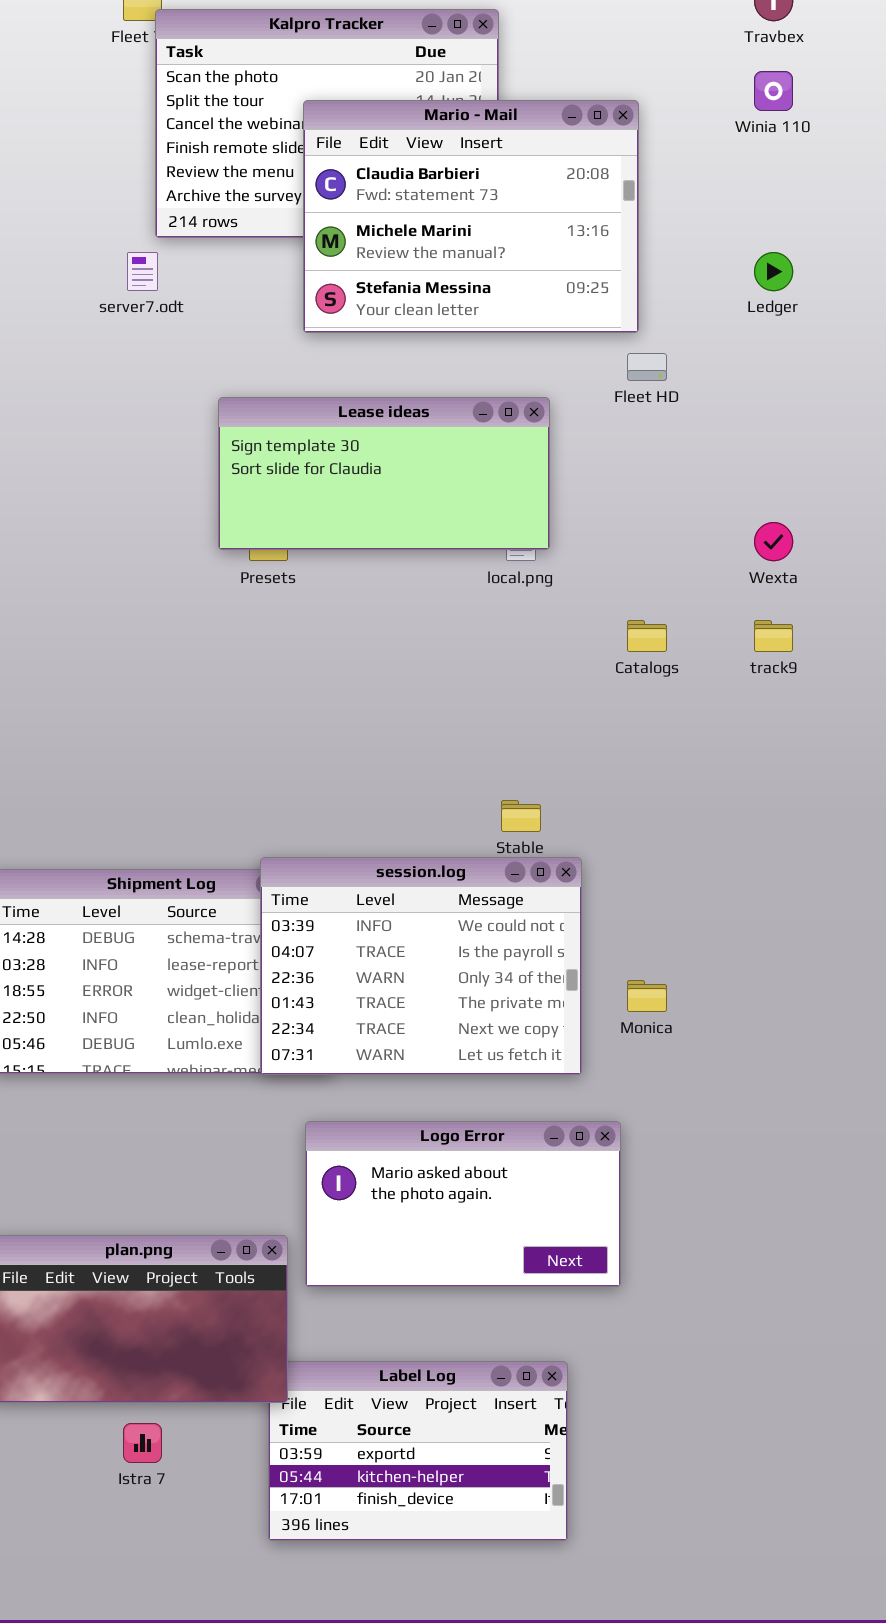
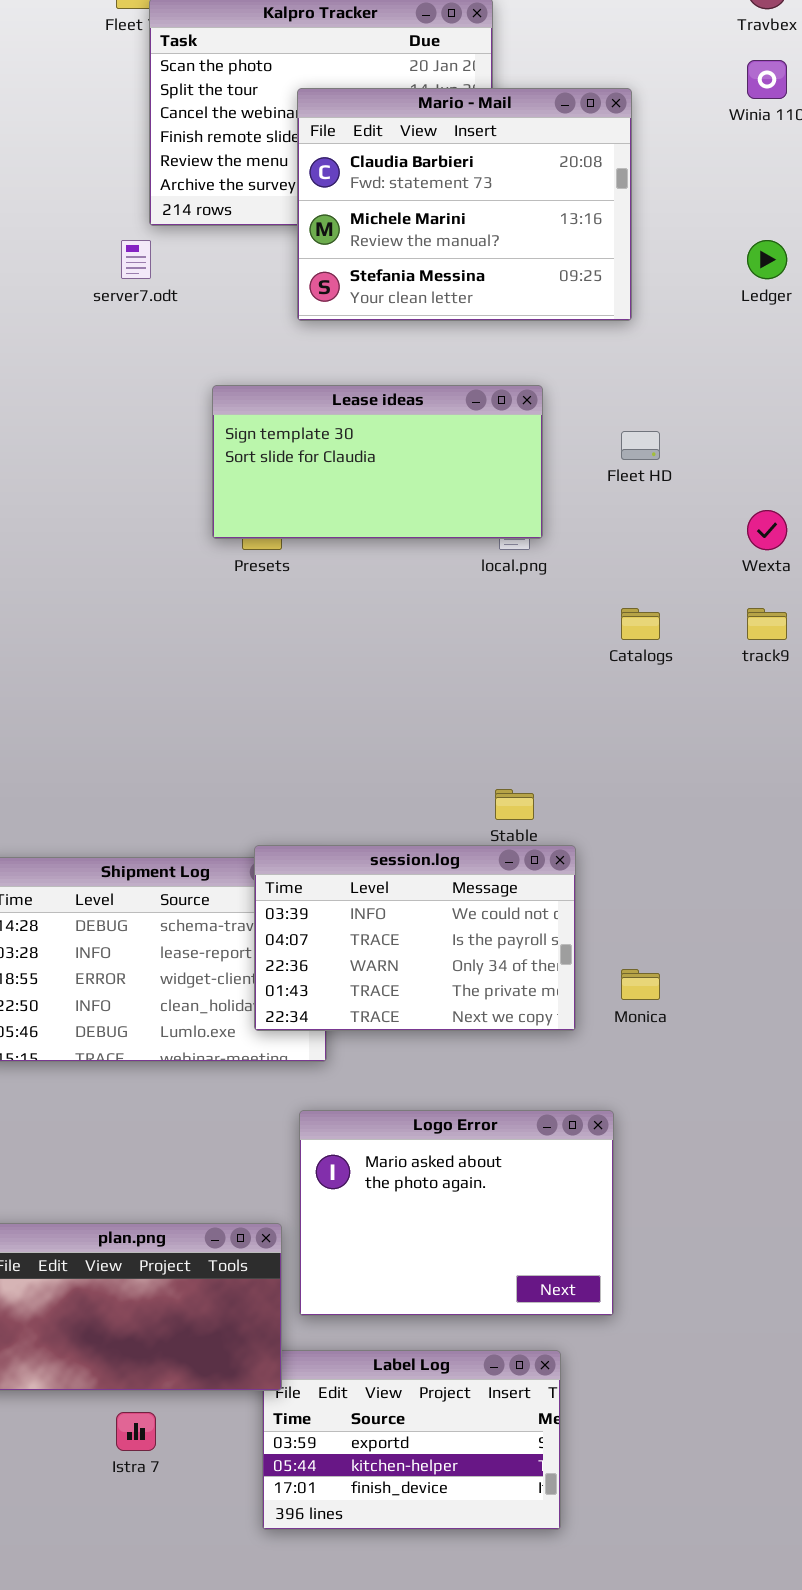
Fleet HD: [627,353,667,381] -> [621,431,660,460], moved
session.log: [260,857,582,1075] -> [254,845,576,1031], resized
Logo Error: [305,1121,621,1287] -> [299,1110,614,1316], resized

